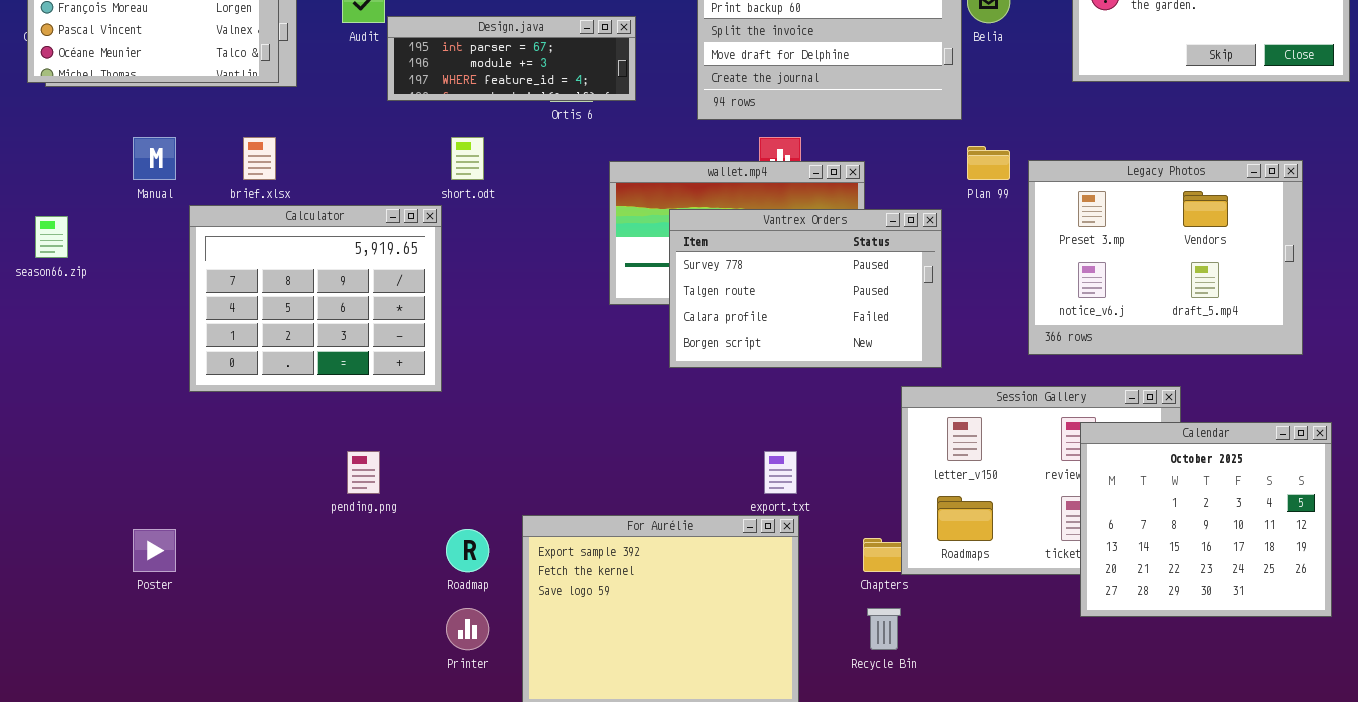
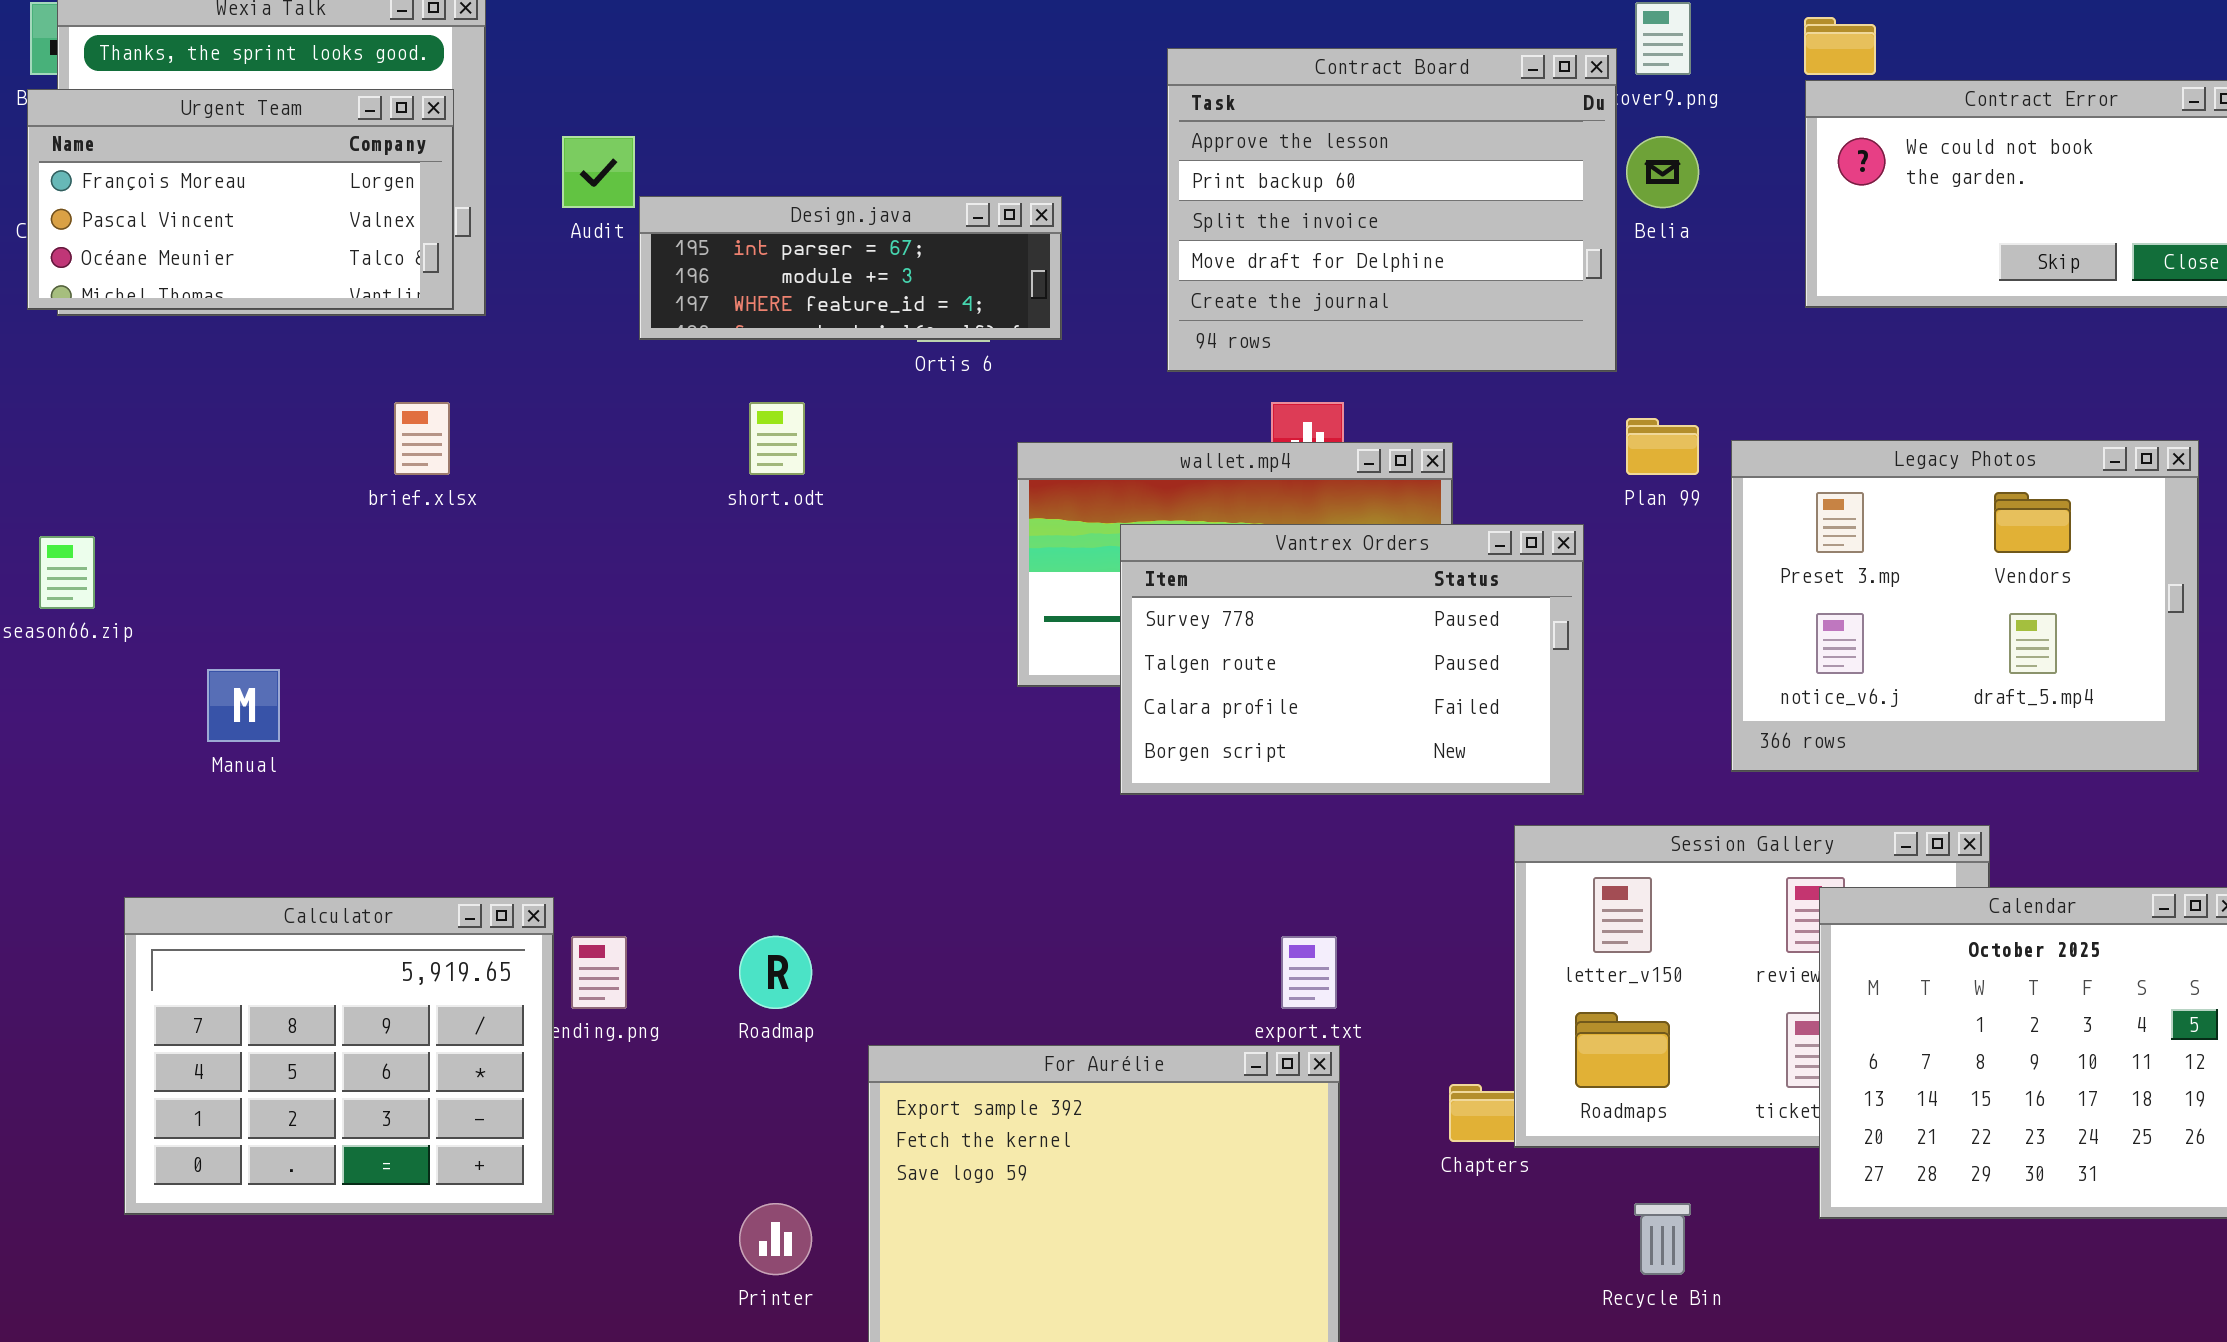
Manual: [133,137,176,180] -> [207,669,280,742], moved
Calculator: [189,205,442,392] -> [124,897,554,1215], moved
Roadmap: [446,529,489,572] -> [739,936,812,1009], moved
Recycle Bin: [867,608,901,650] -> [1634,1203,1691,1275], moved

